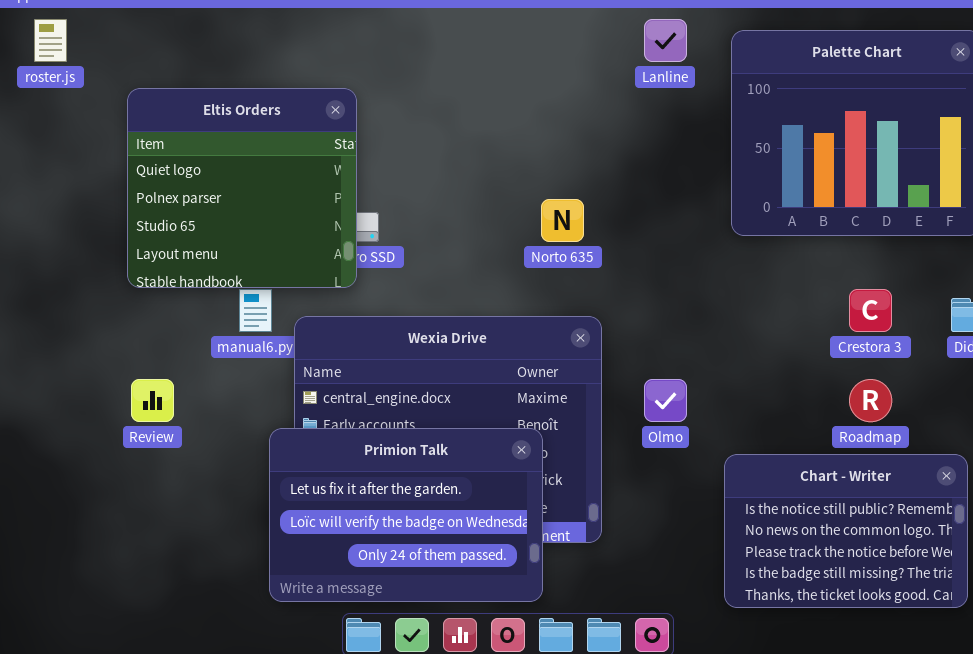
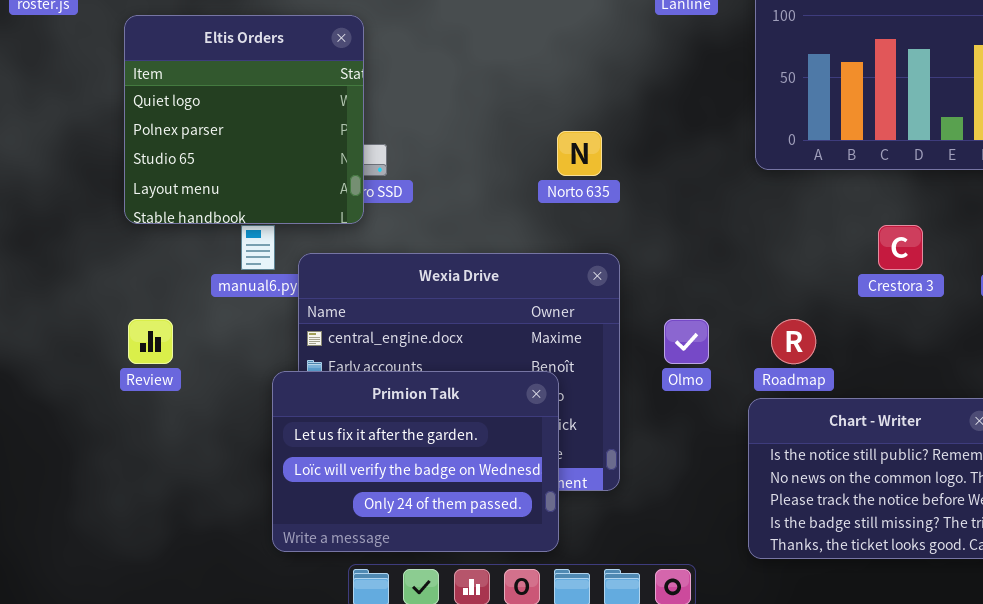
Roadmap: [849,379,892,422] -> [771,319,816,364], moved

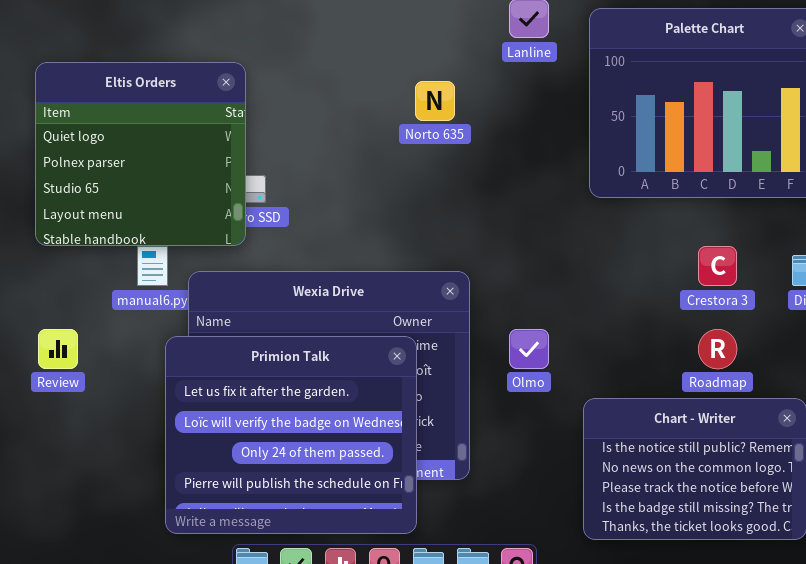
Norto 635: [557,131,602,176] -> [415,81,455,121], moved
Roadmap: [771,319,816,364] -> [698,329,737,369], moved
Primion Talk: [272,371,559,552] -> [165,336,417,534], resized

